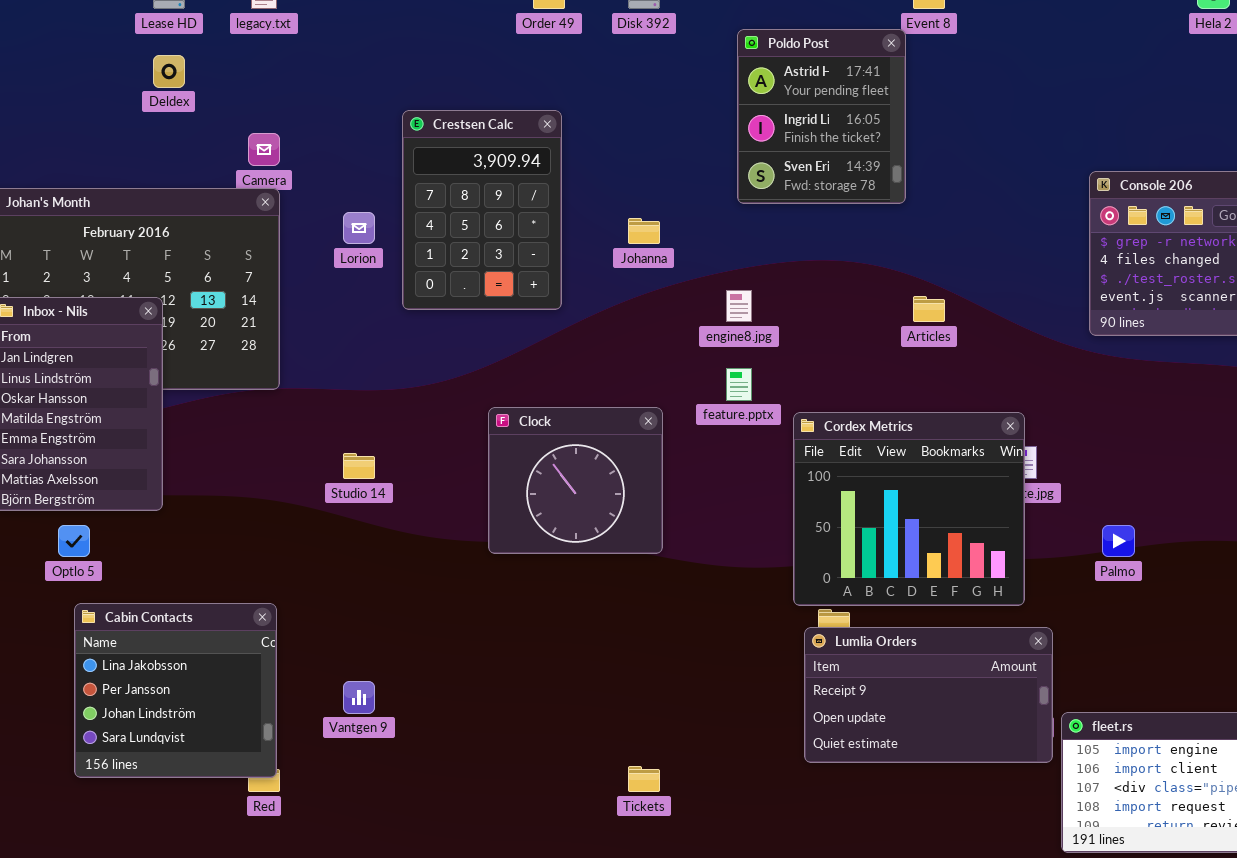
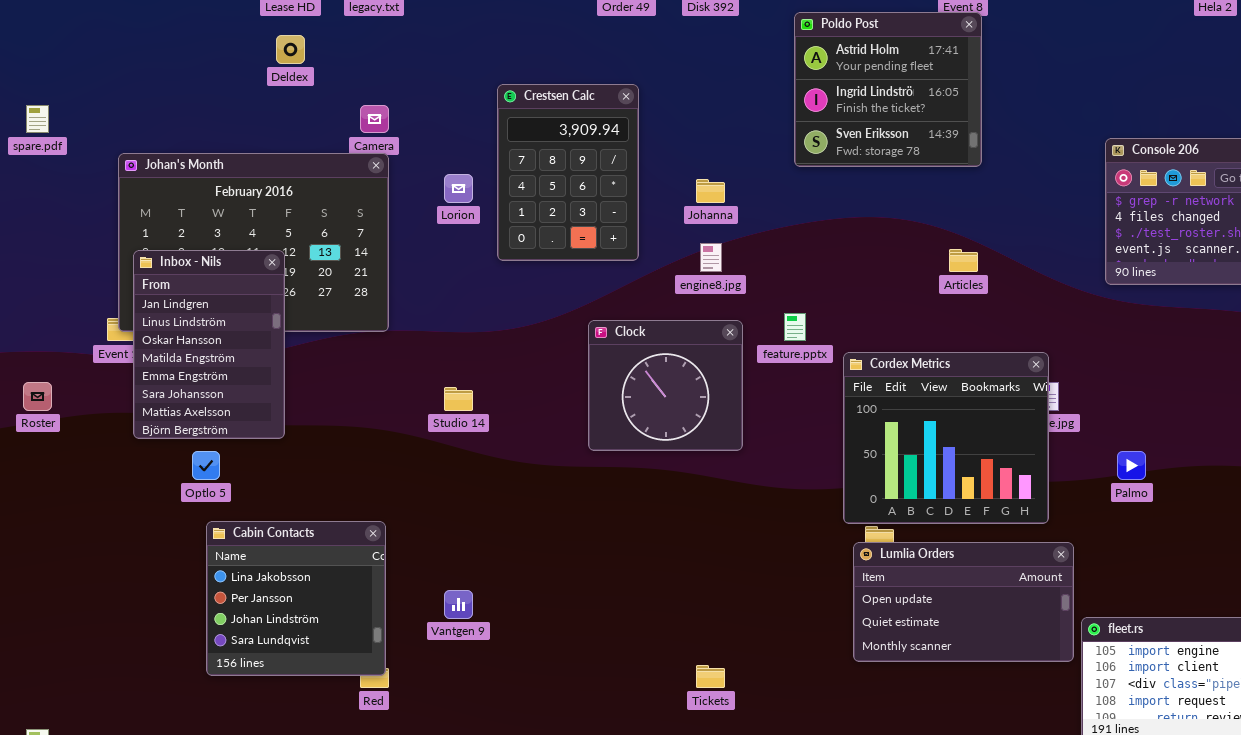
Poldo Post: [737,29,906,204] -> [794,12,982,167], resized
engine8.jpg: [726,290,752,322] -> [700,243,722,272], moved
Clock: [488,407,663,554] -> [588,320,743,451], moved
Lumlia Orders: [804,627,1053,763] -> [853,542,1074,662], scrolled down 1 row

